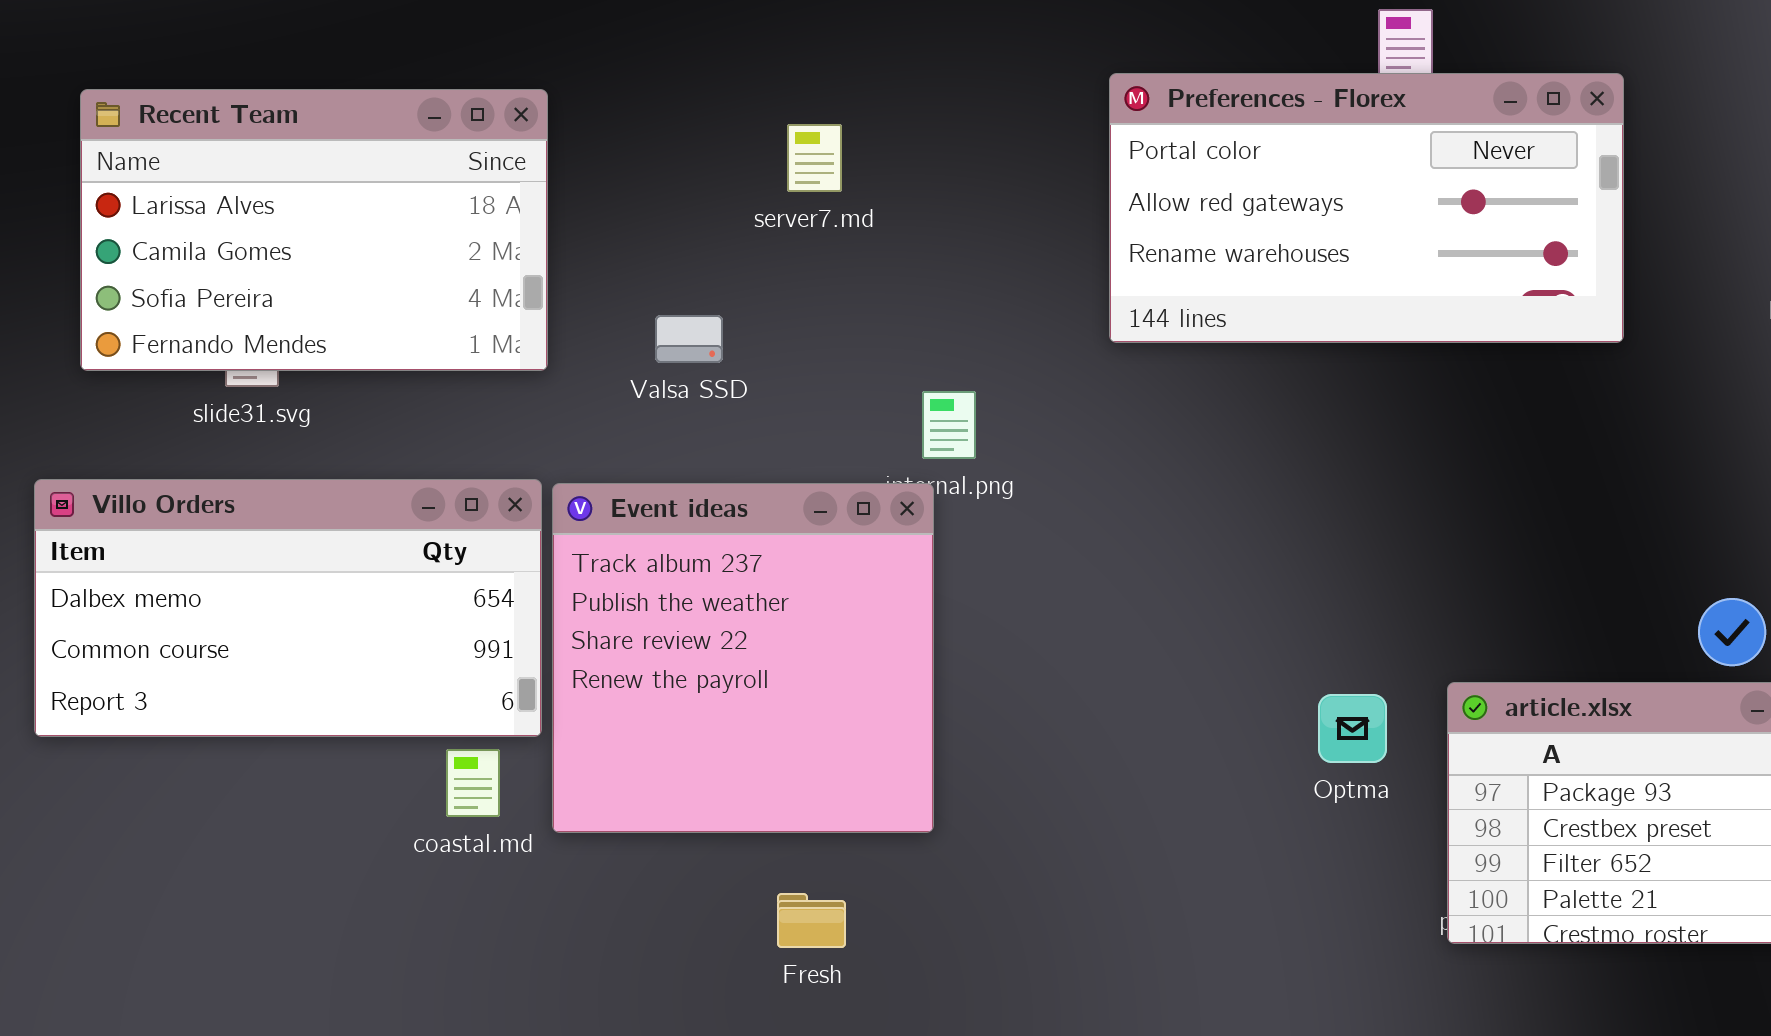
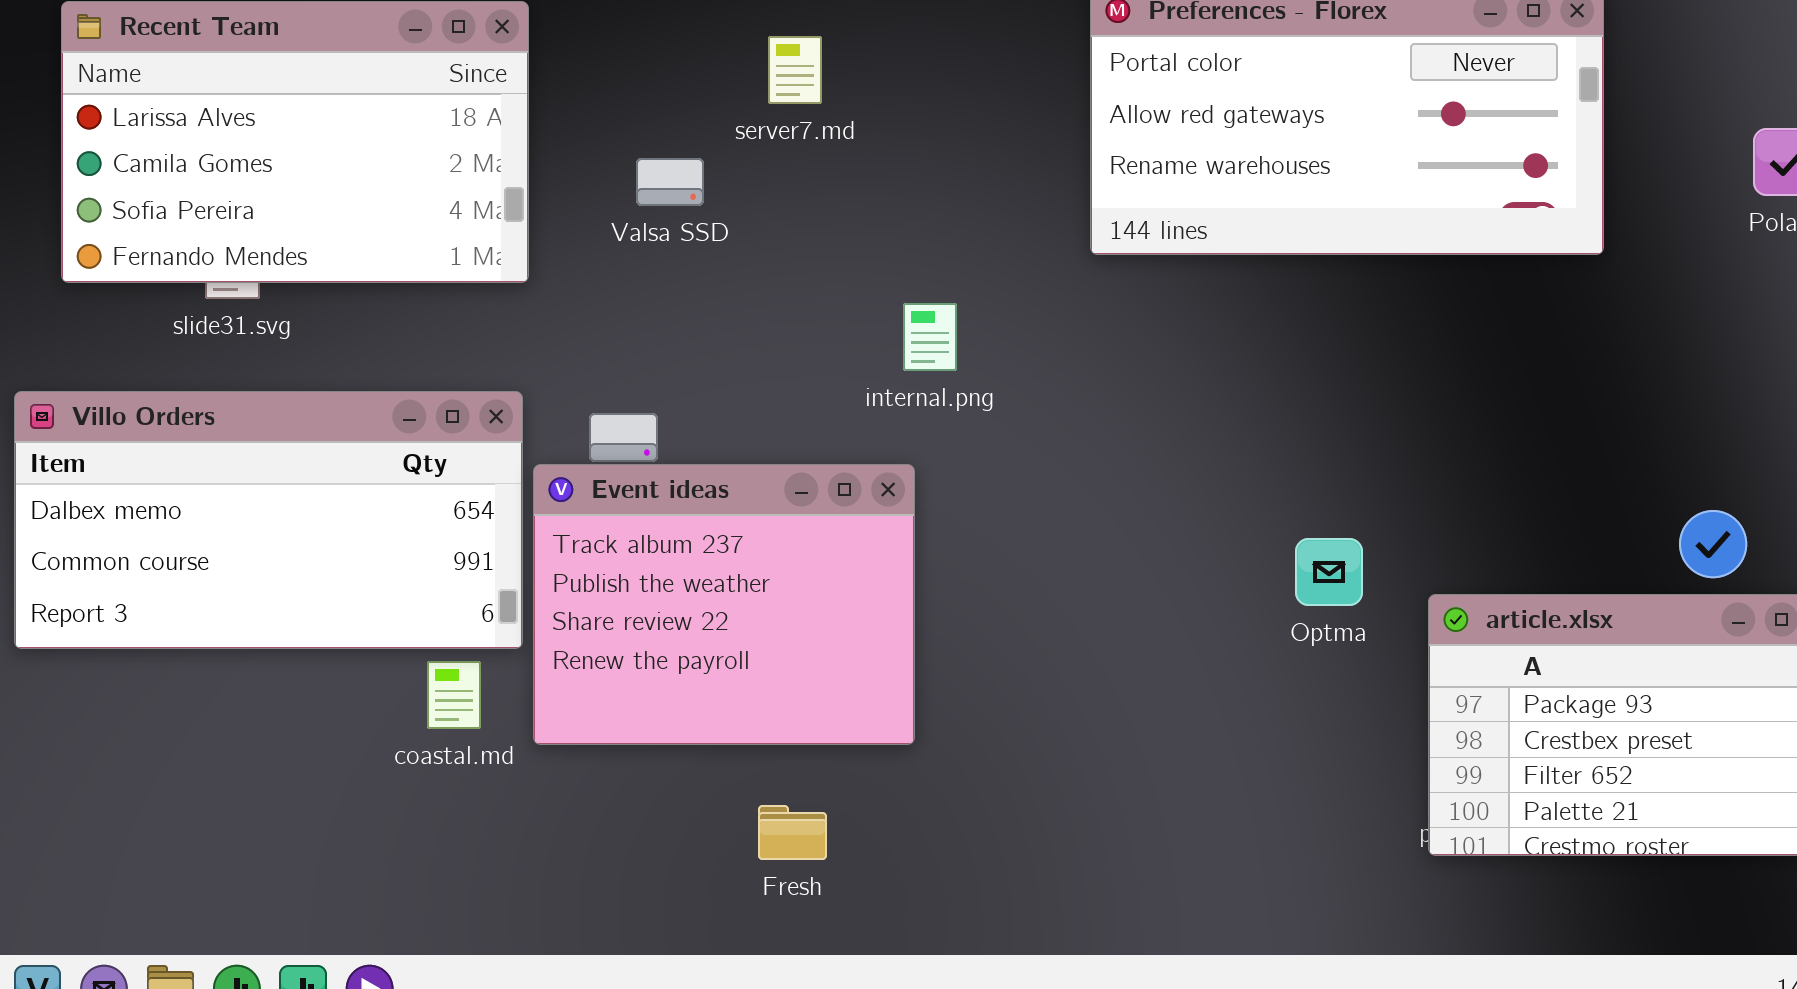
Valsa SSD: [655,315,723,363] -> [636,158,704,206], moved
Event ideas: [552,483,934,833] -> [533,464,915,745], resized
Optma: [1318,694,1387,763] -> [1295,538,1363,606], moved

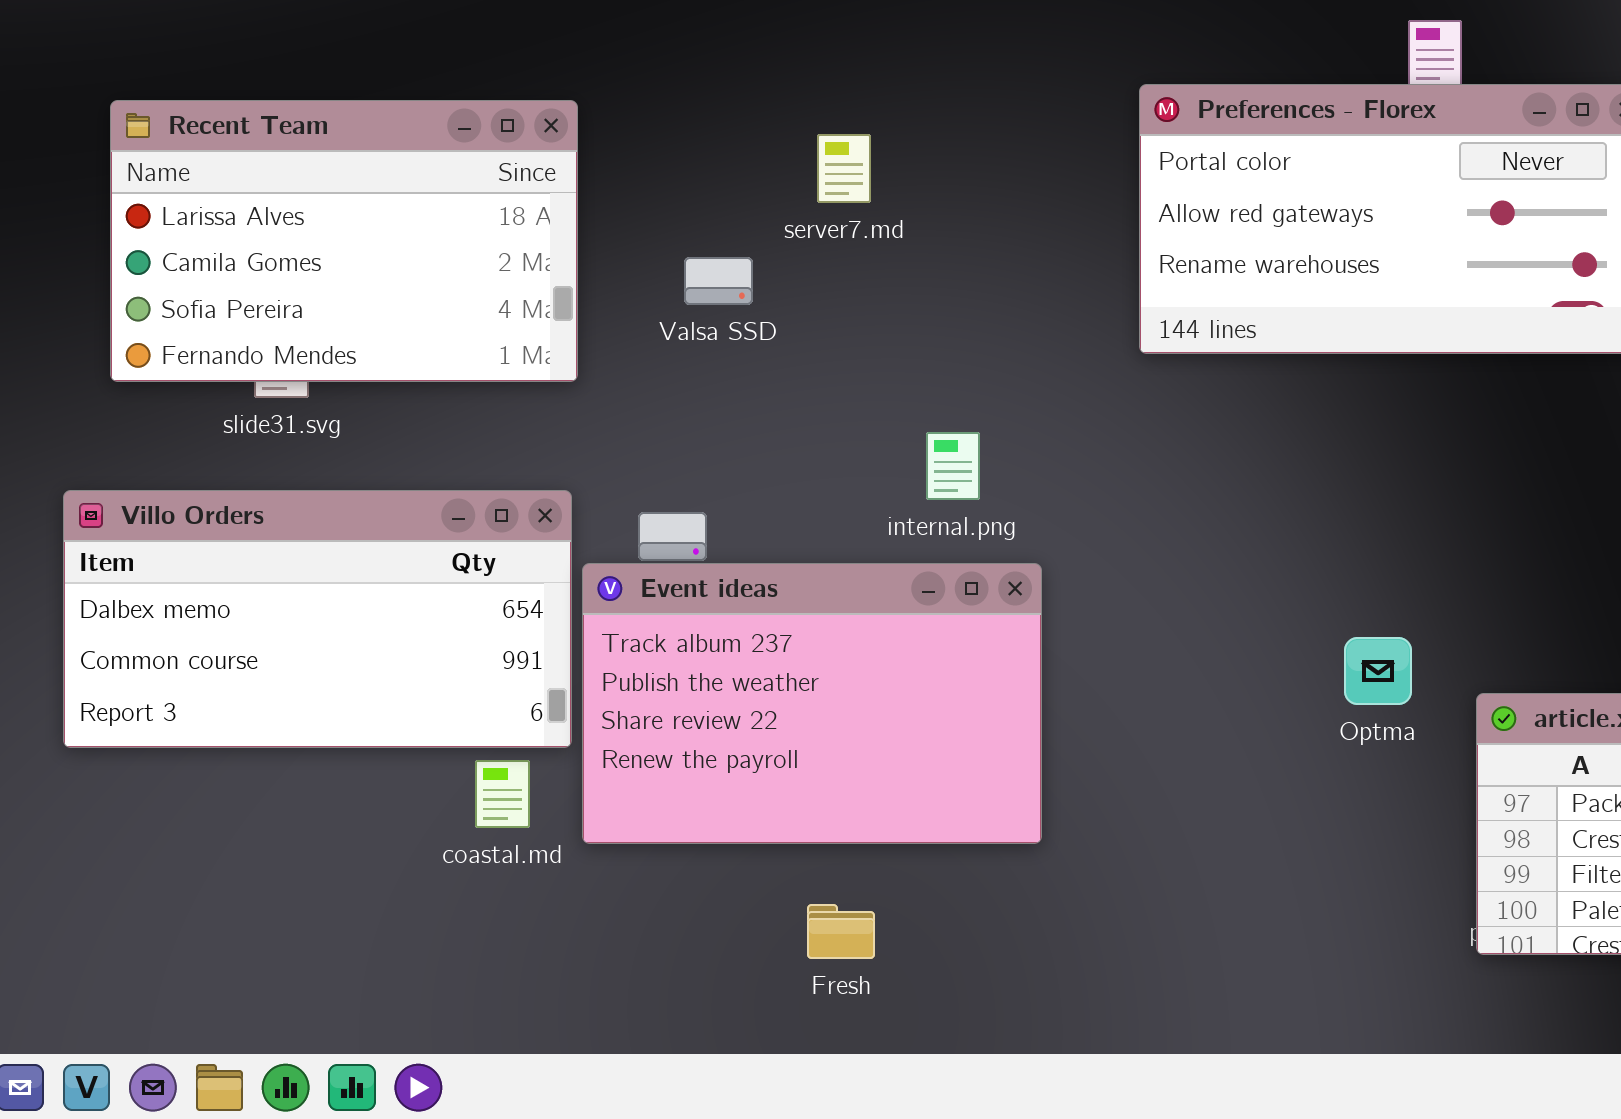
internal.png: [903,303,957,371] -> [926,432,980,500], moved
Event ideas: [533,464,915,745] -> [582,563,1042,844], resized

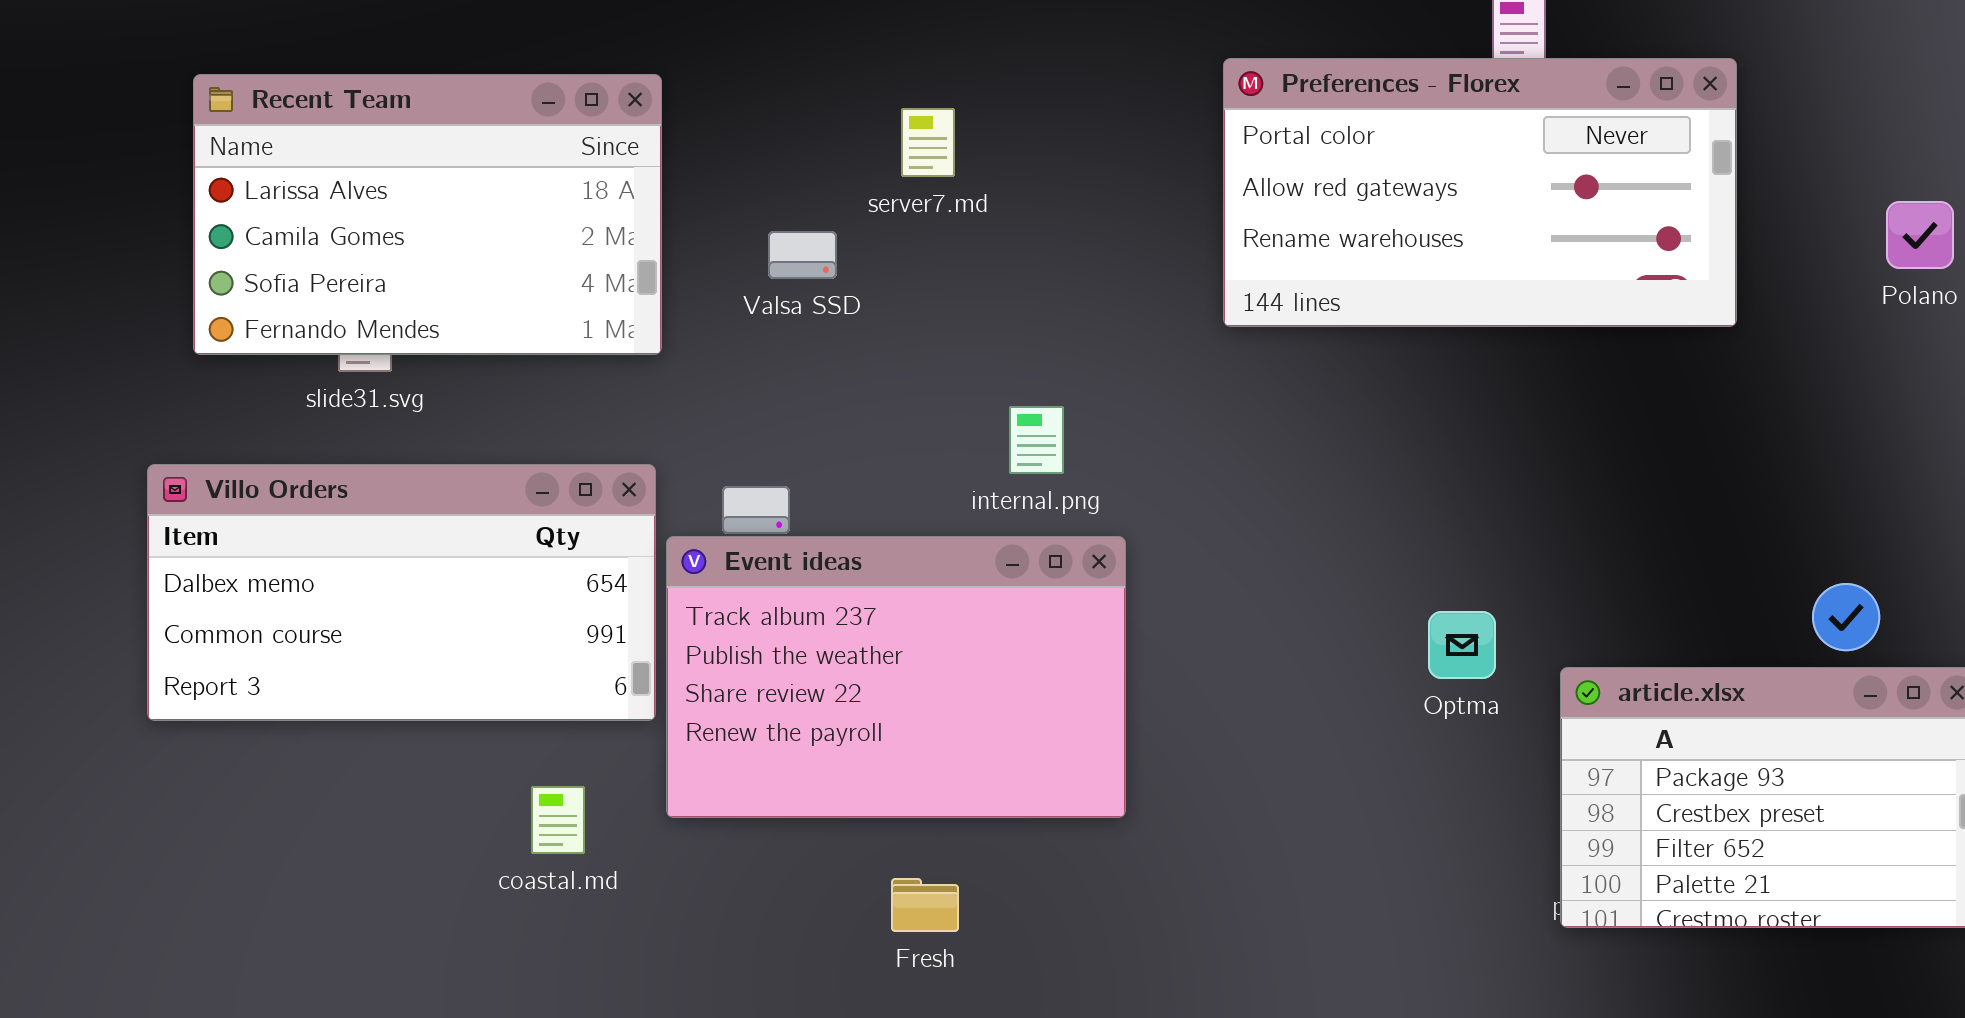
coastal.md: [475,760,530,828] -> [531,786,585,854], moved

